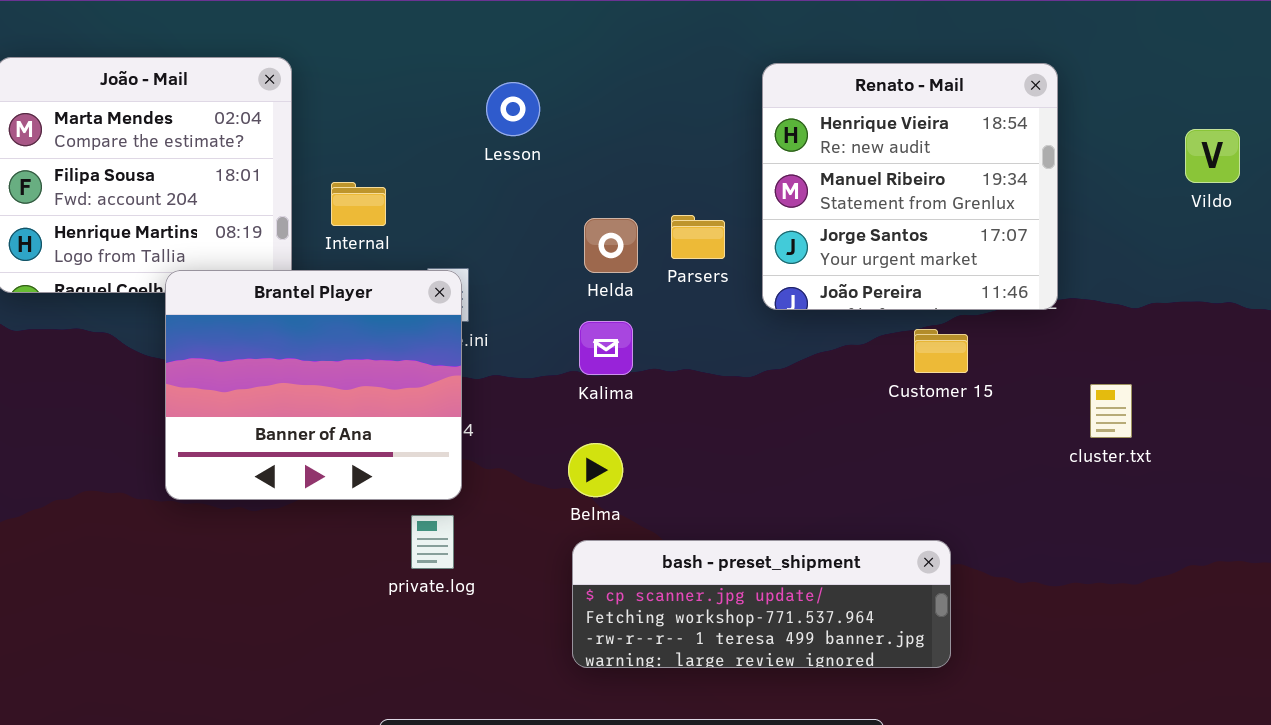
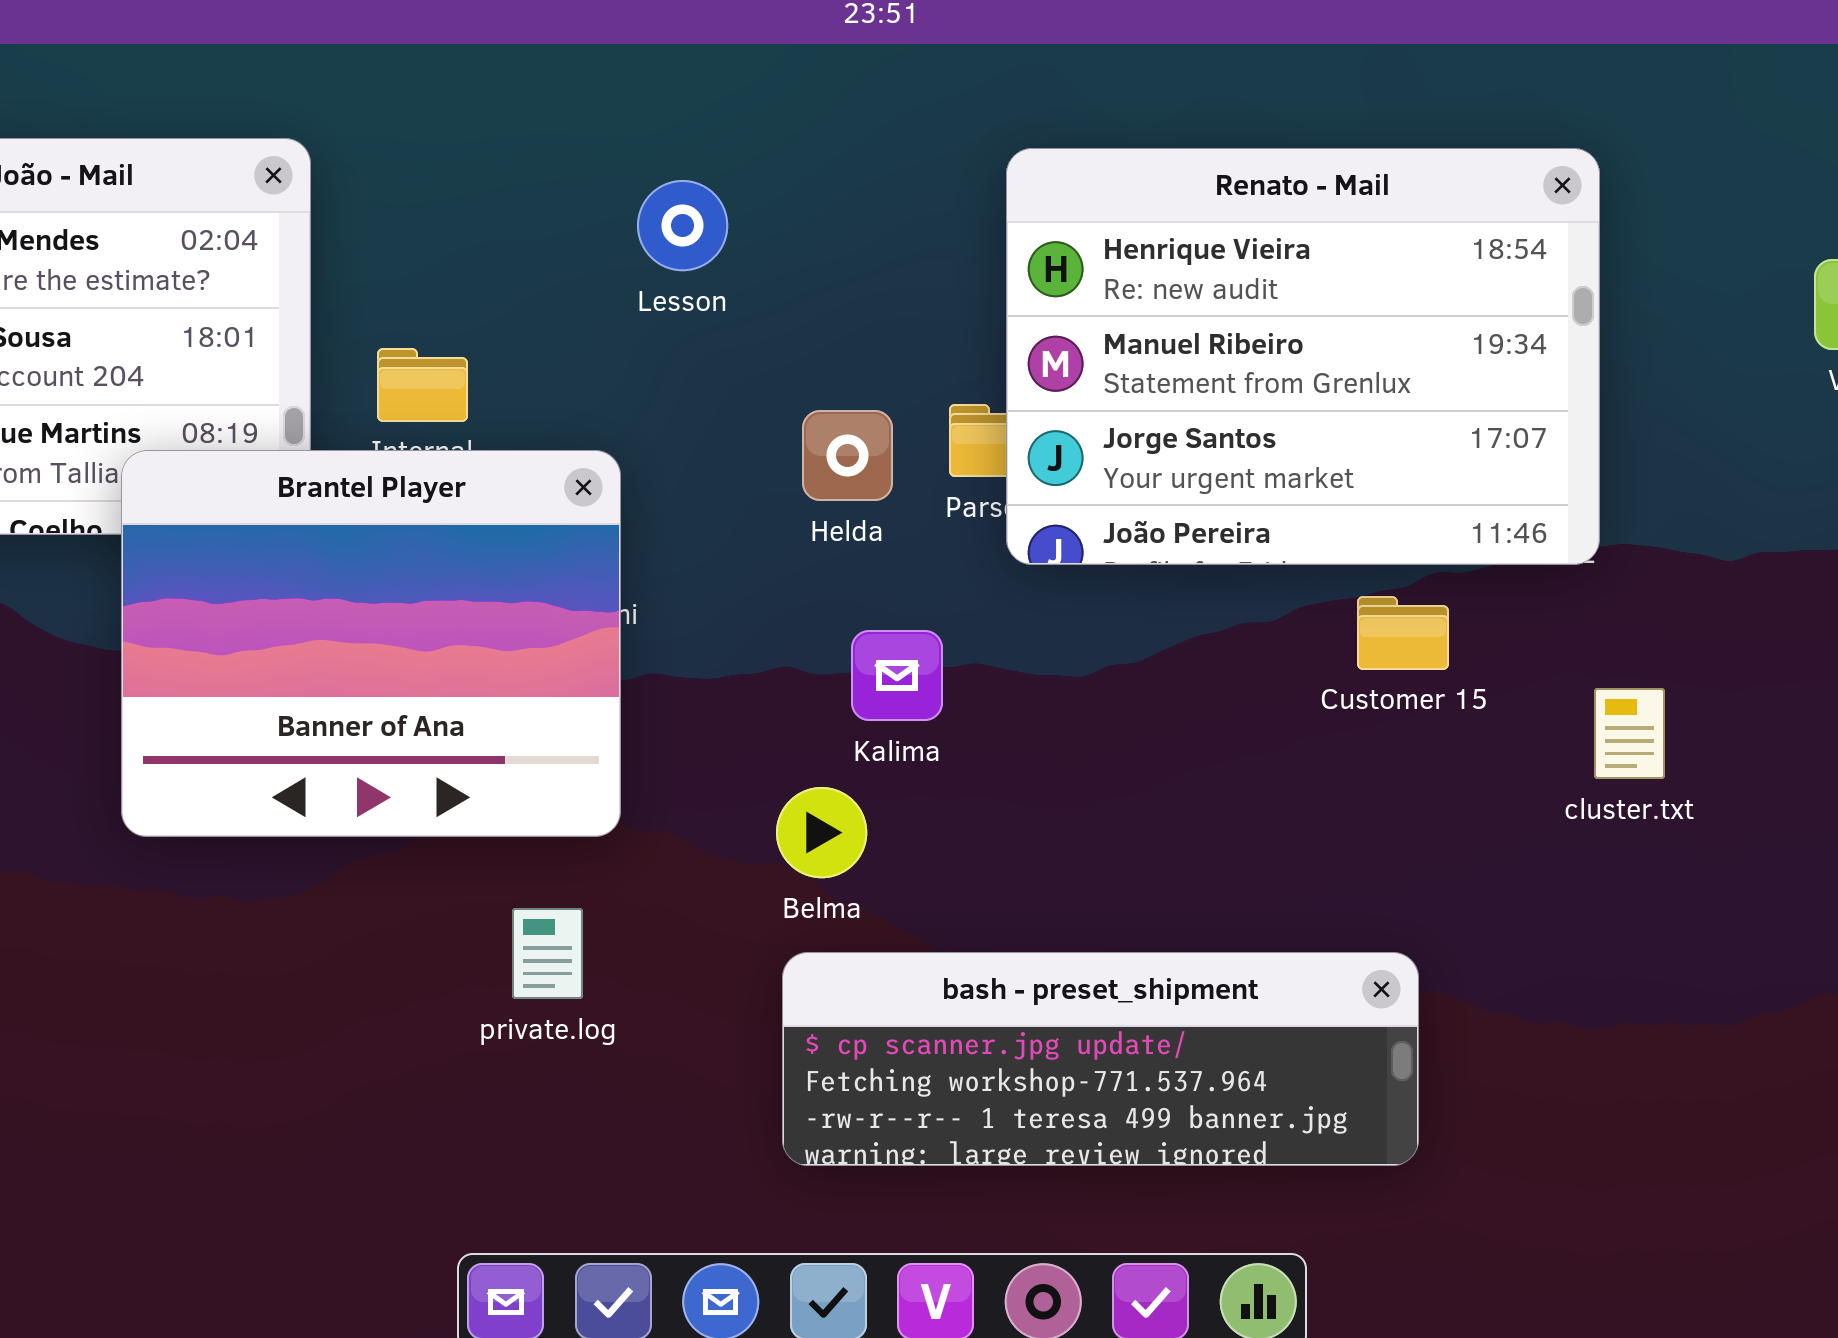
Renato - Mail: [762,63,1058,310] -> [1006,148,1600,565], resized
Brantel Player: [165,270,462,500] -> [121,450,621,837], moved
Kalima: [579,321,633,375] -> [851,630,943,721], moved
cluster.txt: [1090,384,1132,438] -> [1594,688,1665,779], moved

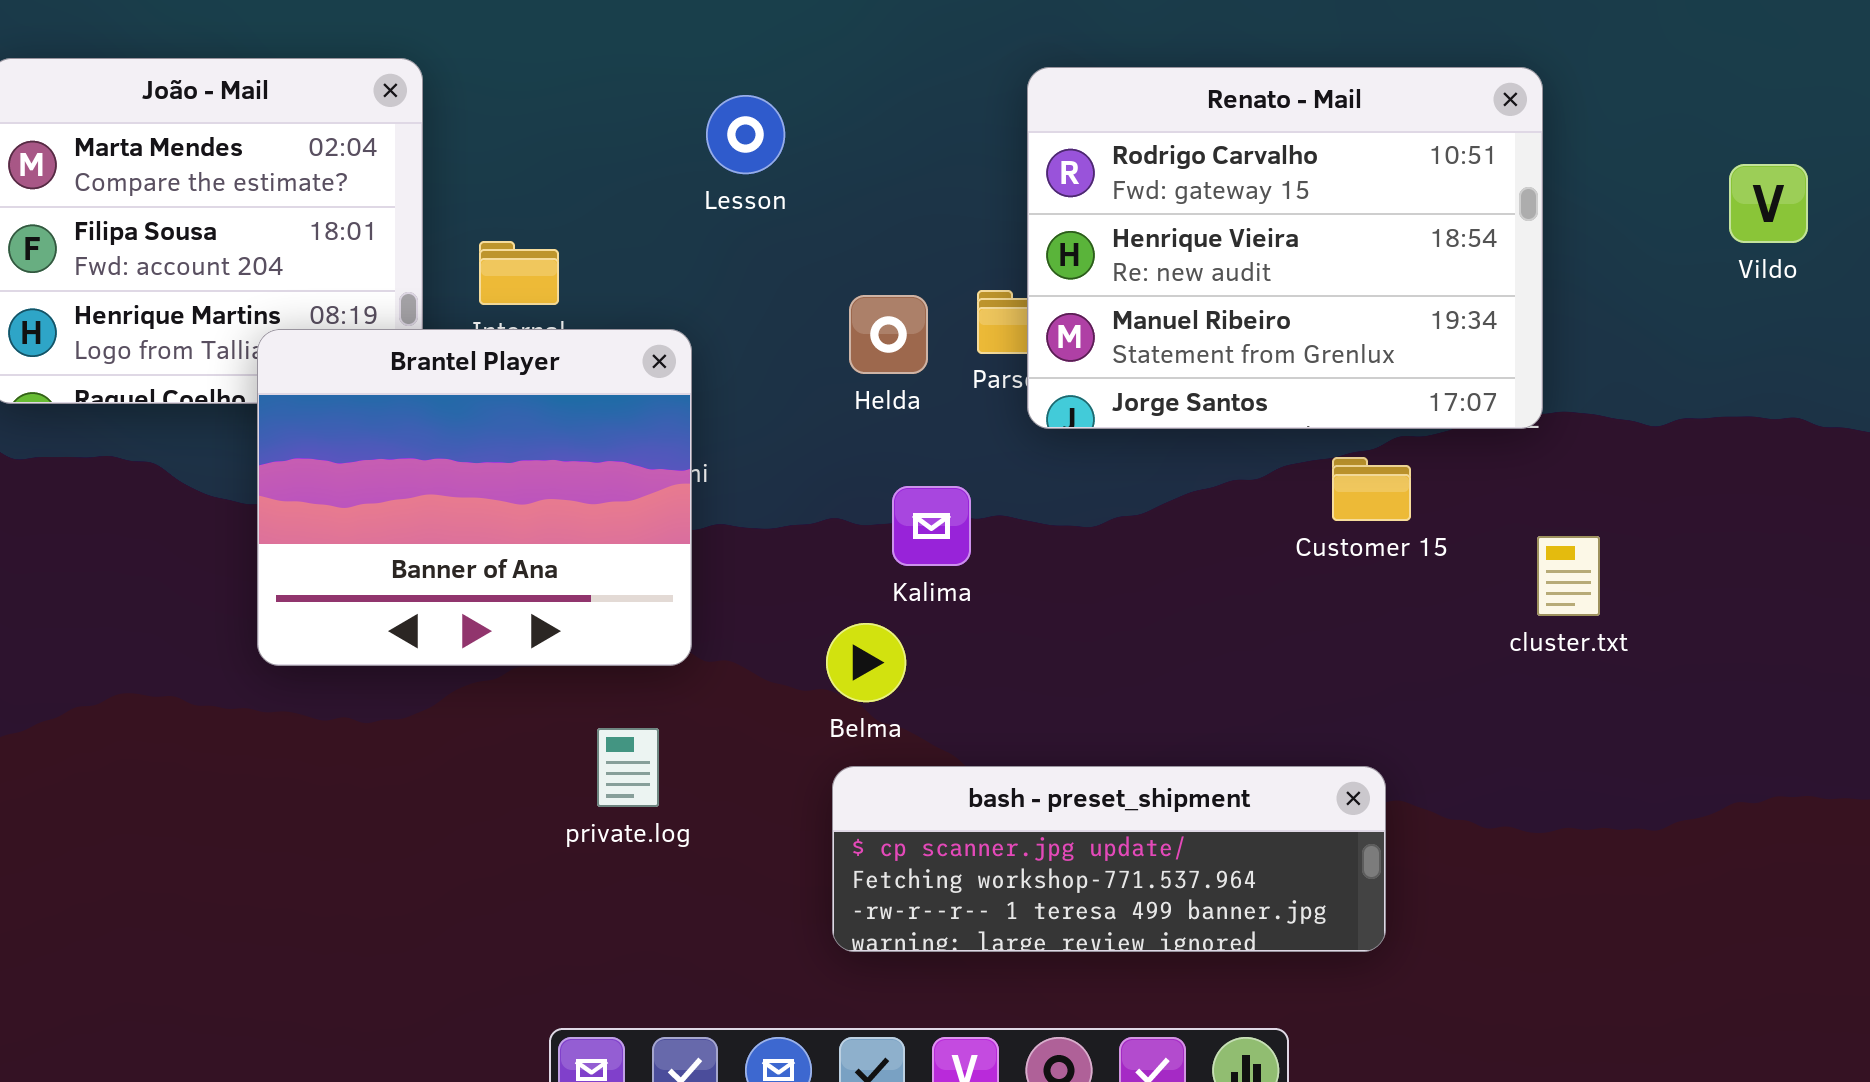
Renato - Mail: [1006,148,1600,565] -> [1027,67,1543,429], scrolled up 1 row

